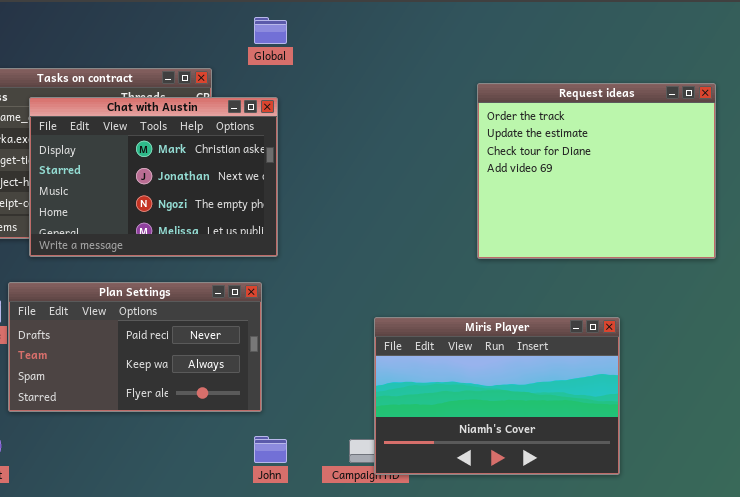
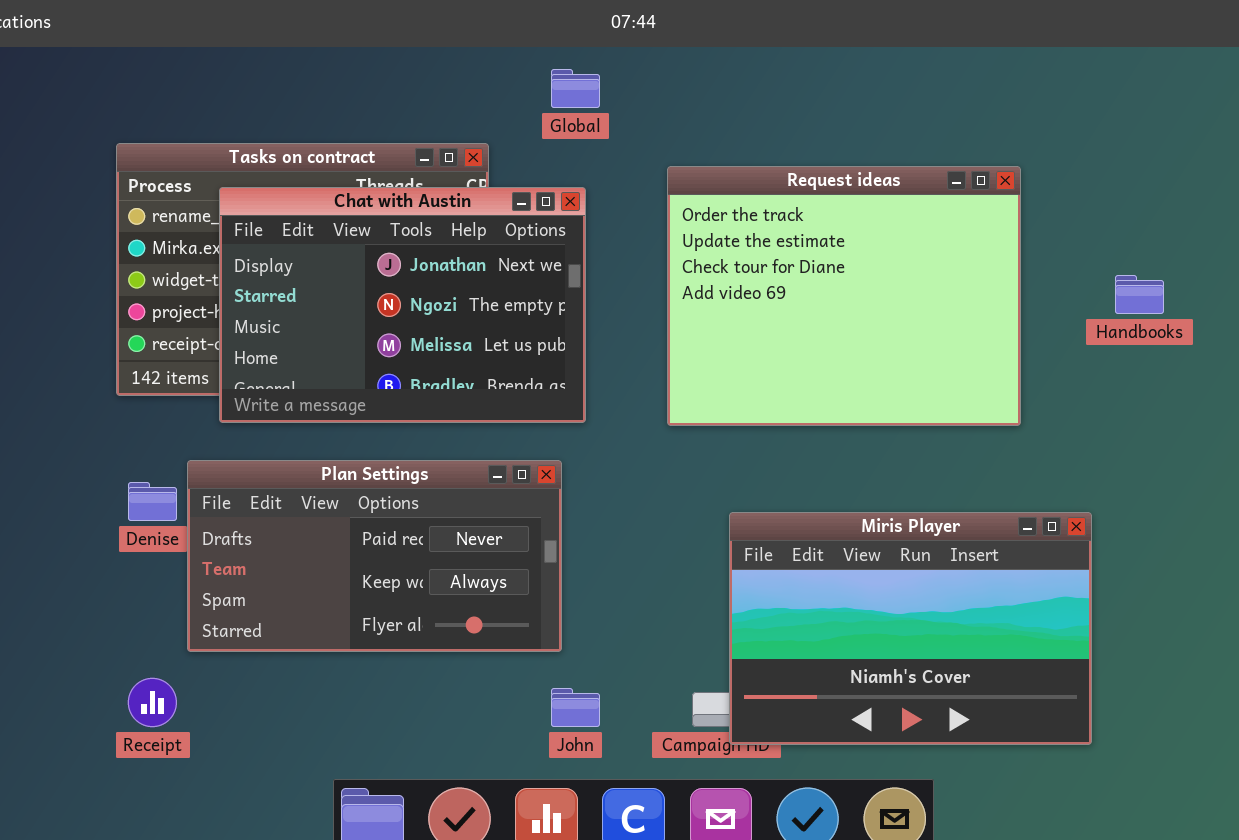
Request ideas: [477,83,716,259] -> [667,166,1021,426], moved
Chat with Austin: [29,97,278,257] -> [219,187,586,423], scrolled down 1 row

